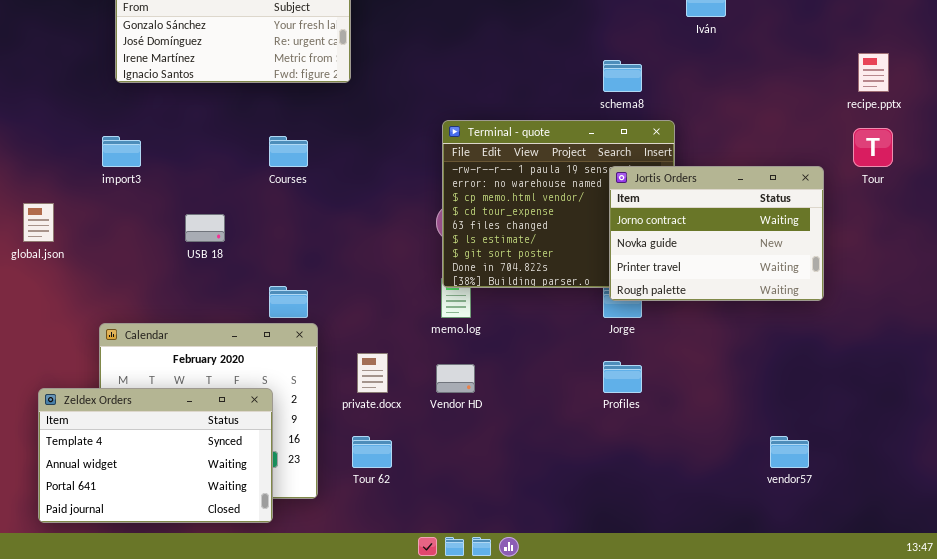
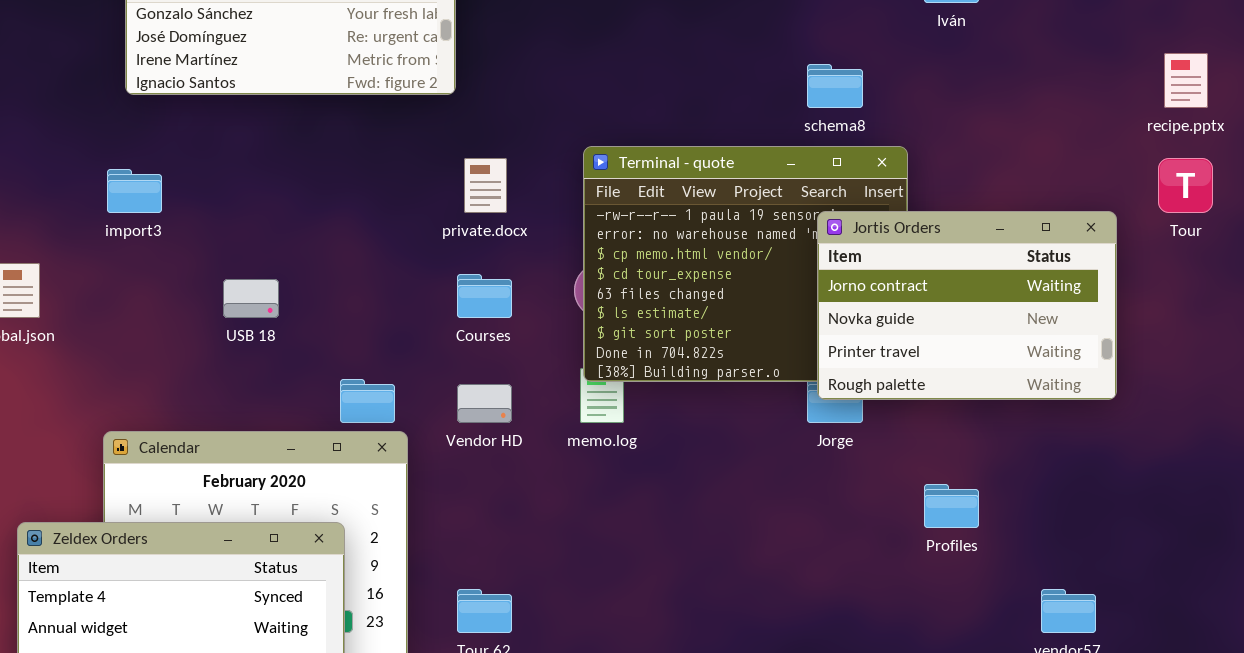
Courses: [269,136,308,167] -> [457,274,512,318], moved
private.docx: [357,353,388,393] -> [464,158,507,213], moved
Profiles: [603,361,642,393] -> [924,484,979,528], moved
Vendor HD: [436,364,475,393] -> [457,384,512,423], moved

